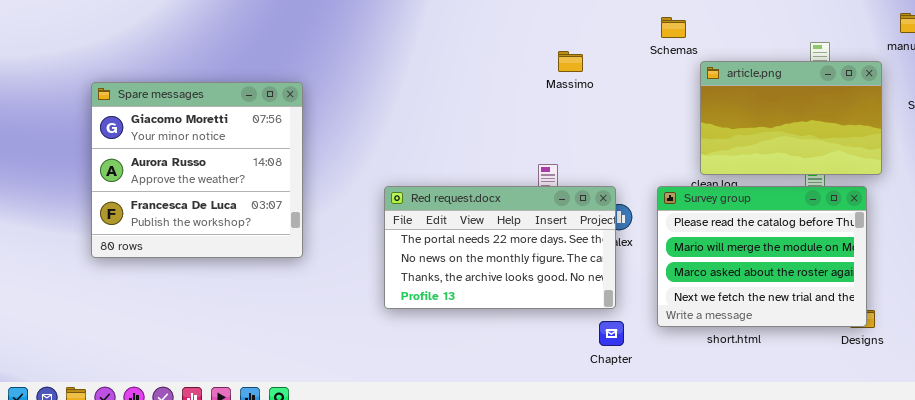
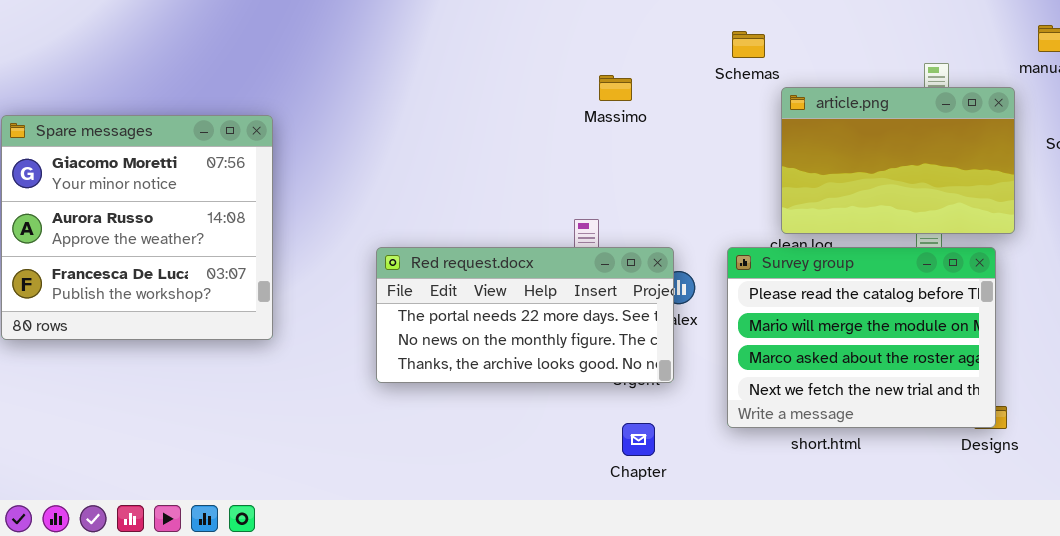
Red request.docx: [384,186,616,309] -> [376,247,674,383], resized
Chapter: [599,321,624,346] -> [622,423,655,456], moved

